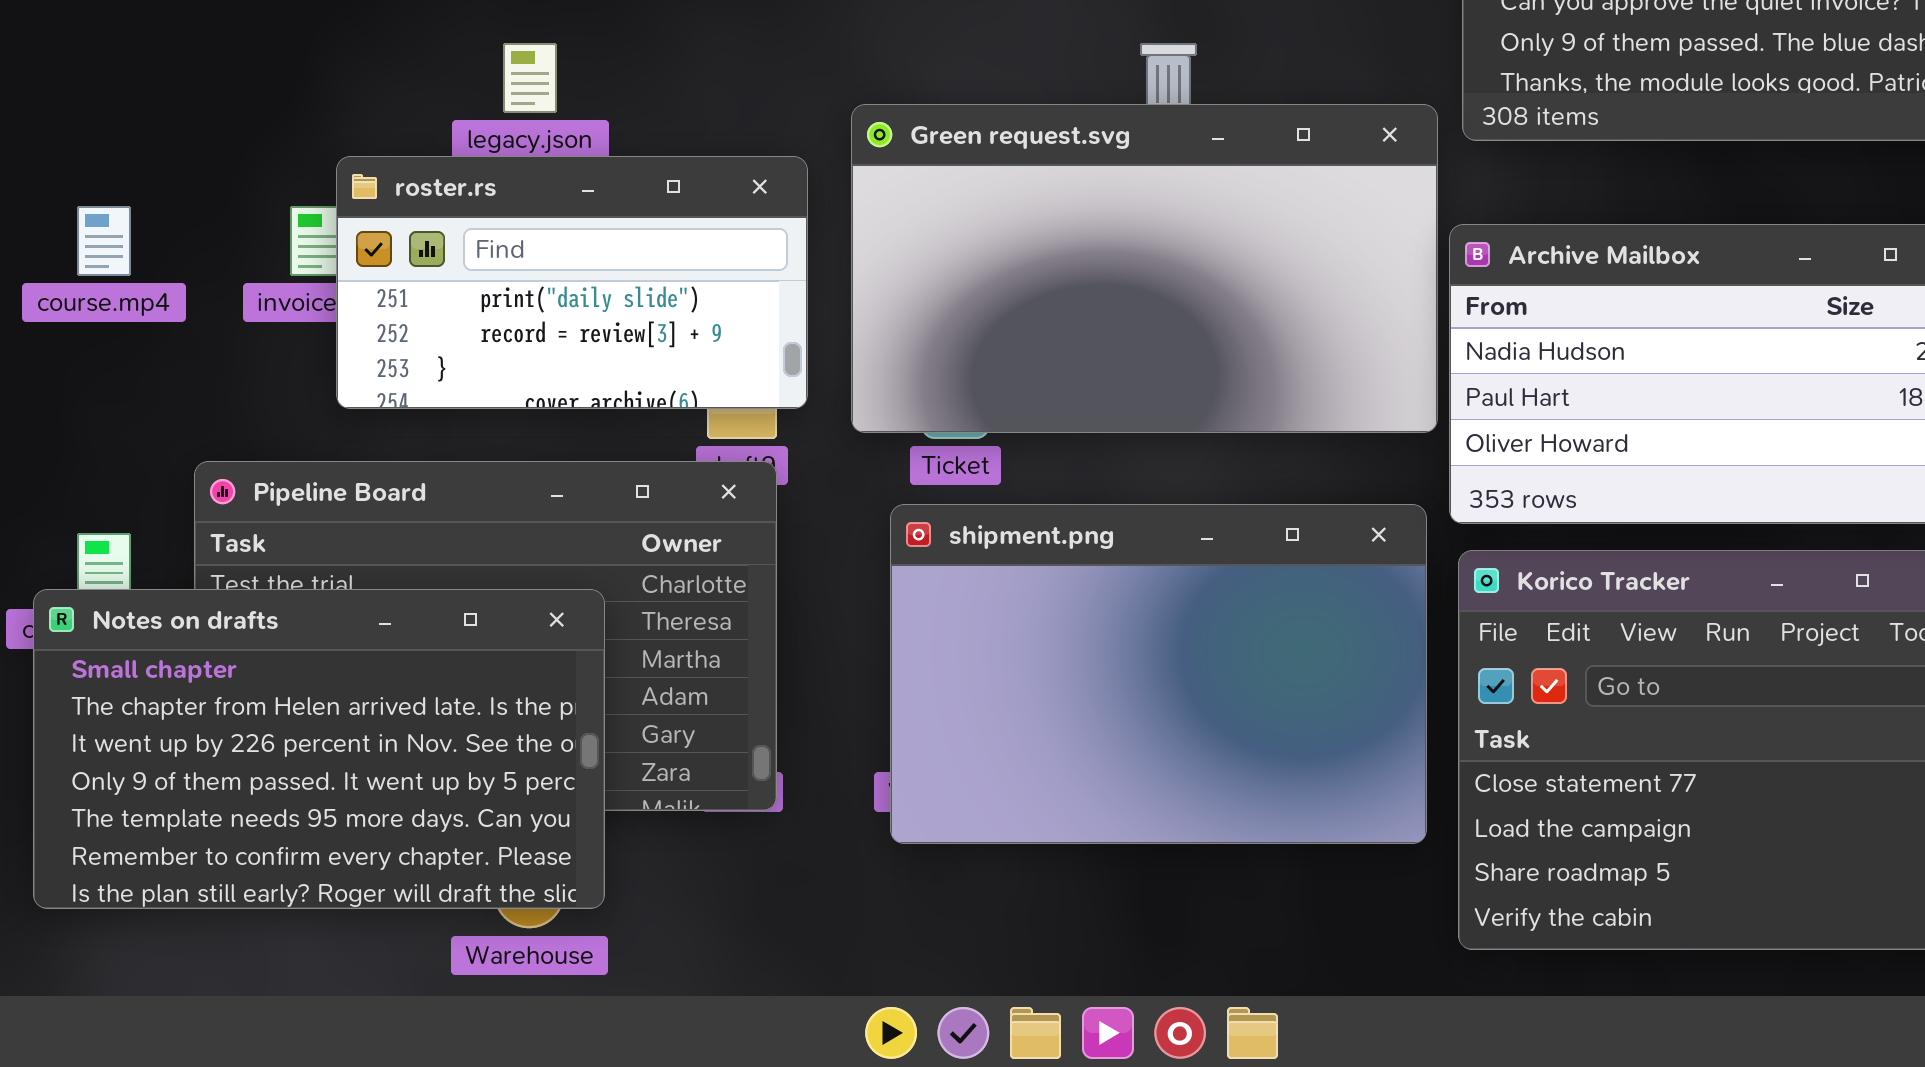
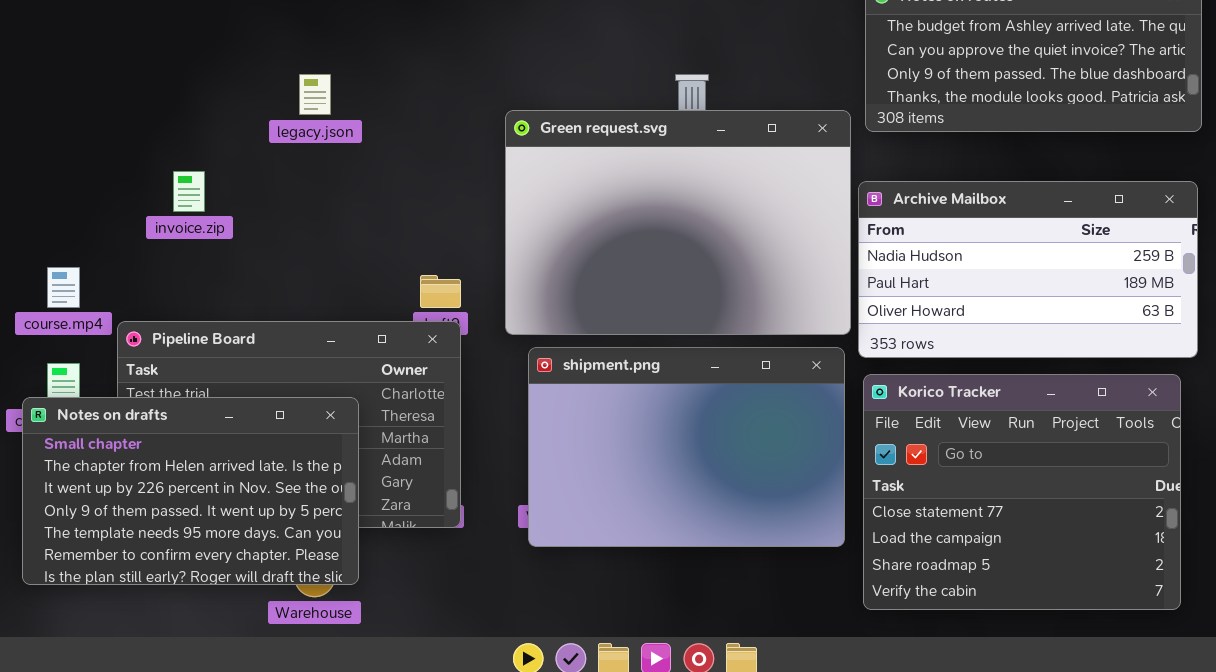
Green request.svg: [851,104,1438,433] -> [505,110,851,335], resized
roster.rs: [336,156,808,409] -> none, closed
course.mp4: [77,206,131,276] -> [47,267,80,308], moved

